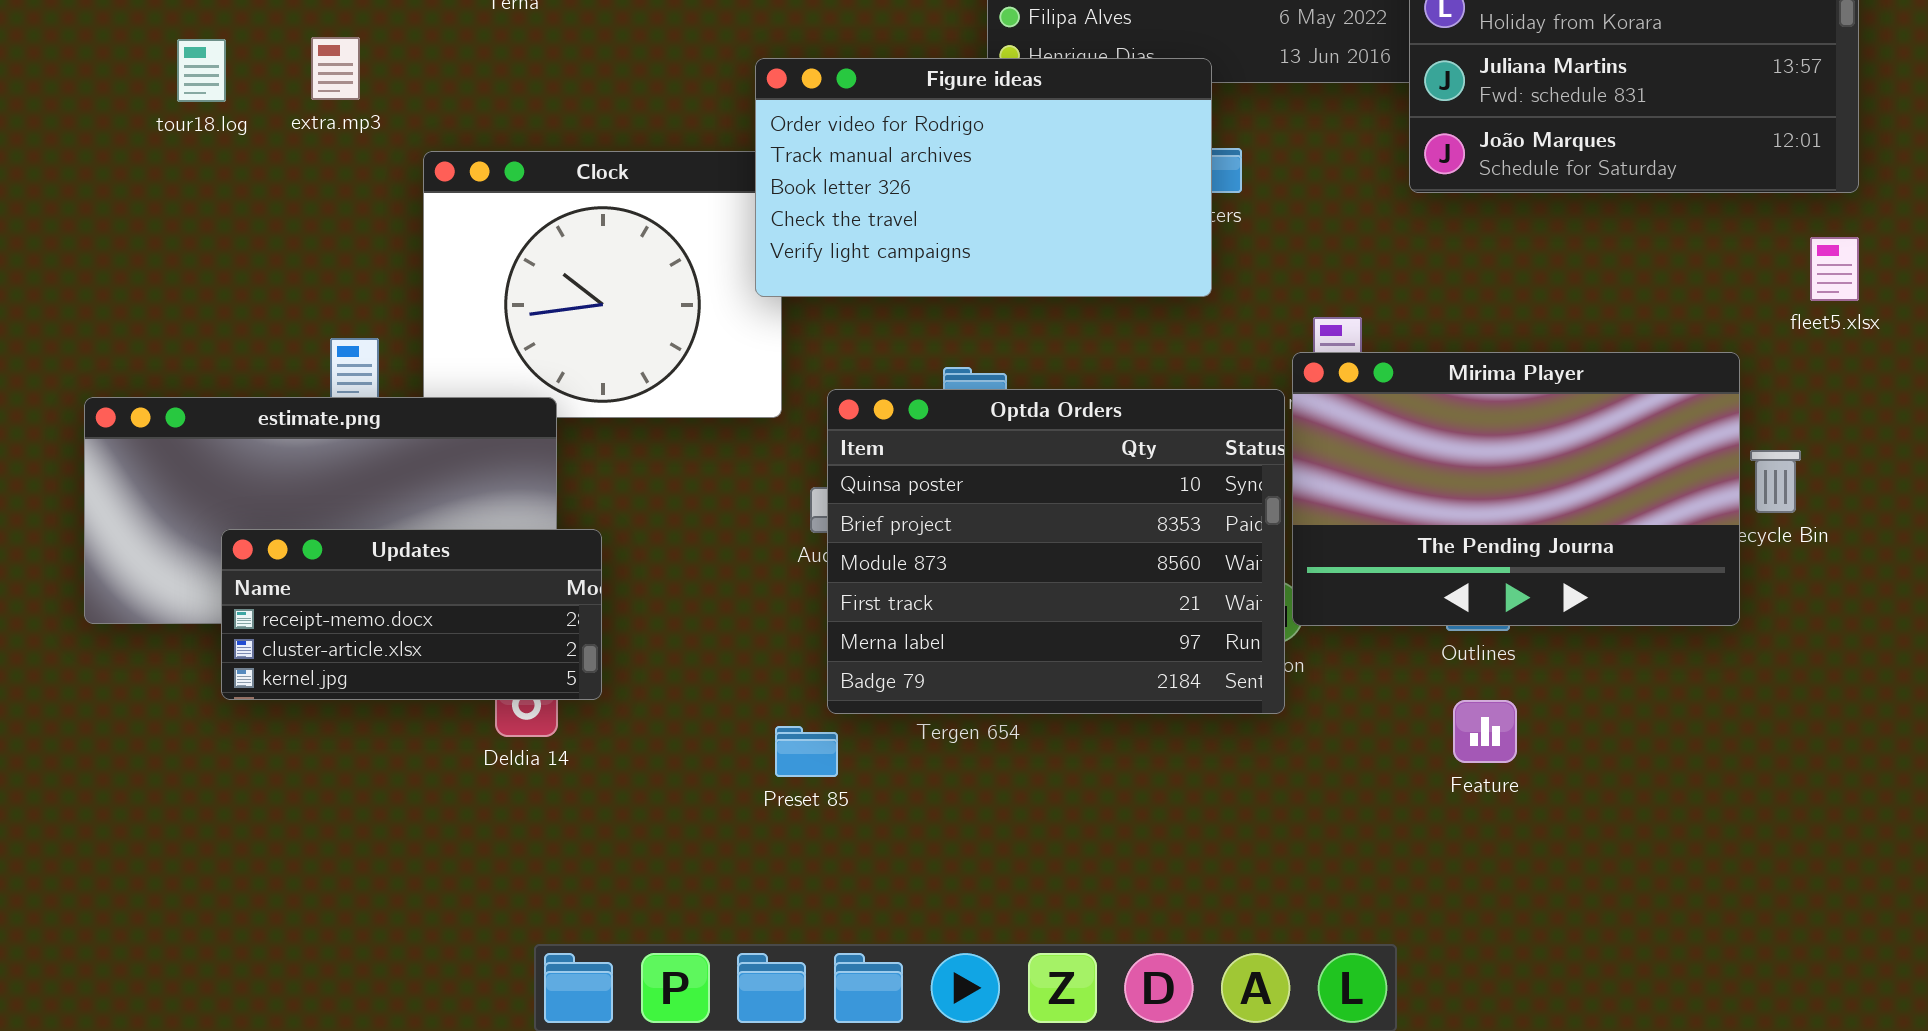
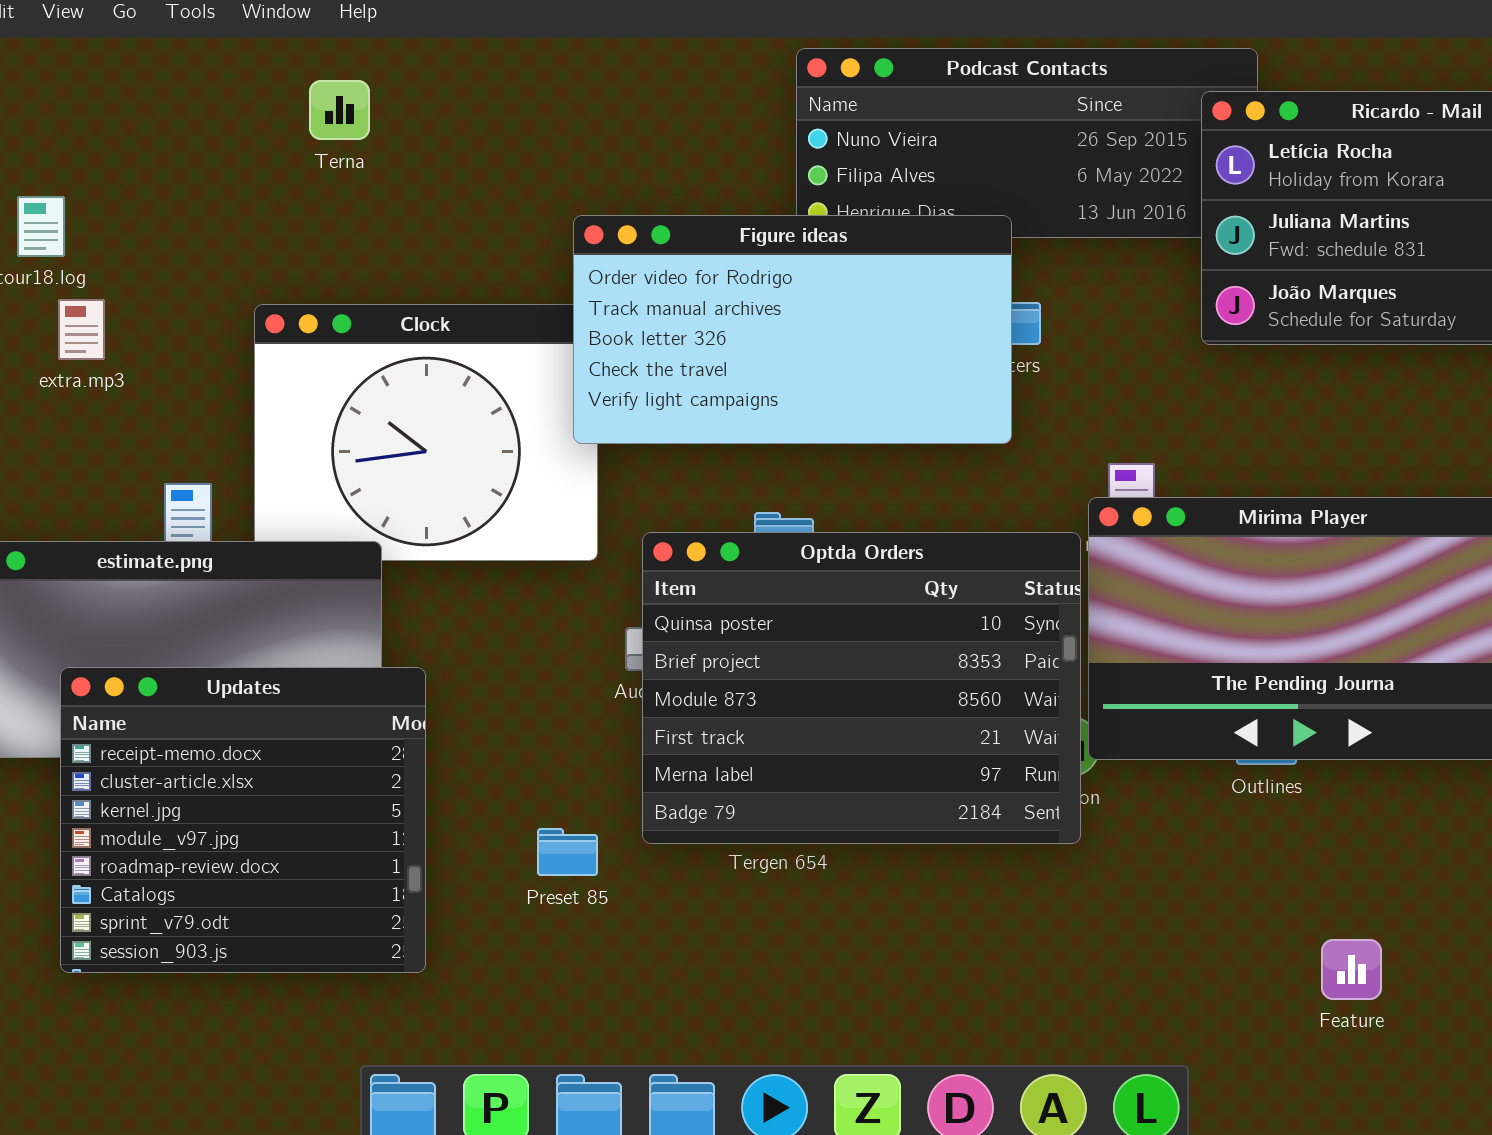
extra.mp3: [311,37,360,100] -> [58,299,105,360], moved
Updates: [221,529,602,700] -> [60,667,426,973], resized
Feature: [1453,700,1517,763] -> [1321,939,1382,1000], moved
Preset 85: [775,726,838,777] -> [537,828,598,876], moved

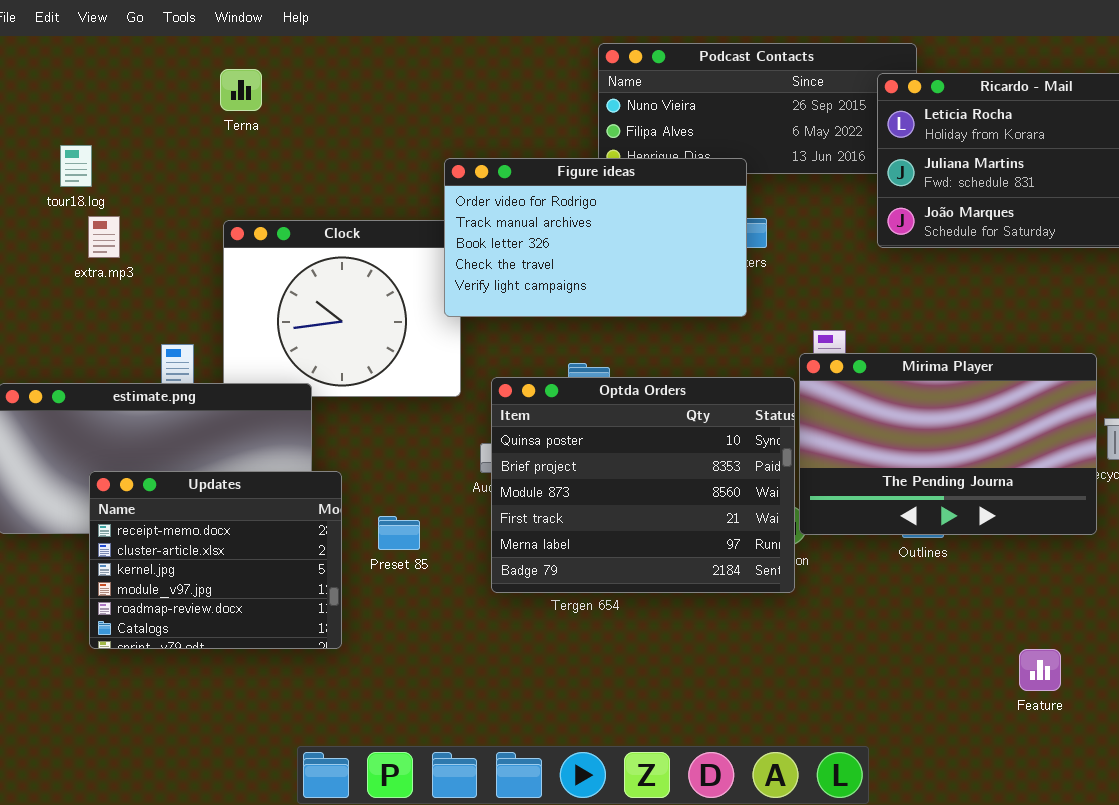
Terna: [309,80,370,140] -> [220,69,262,111], moved
Updates: [60,667,426,973] -> [89,471,342,649], resized
Preset 85: [537,828,598,876] -> [378,516,420,550], moved
Feature: [1321,939,1382,1000] -> [1019,649,1061,691], moved

